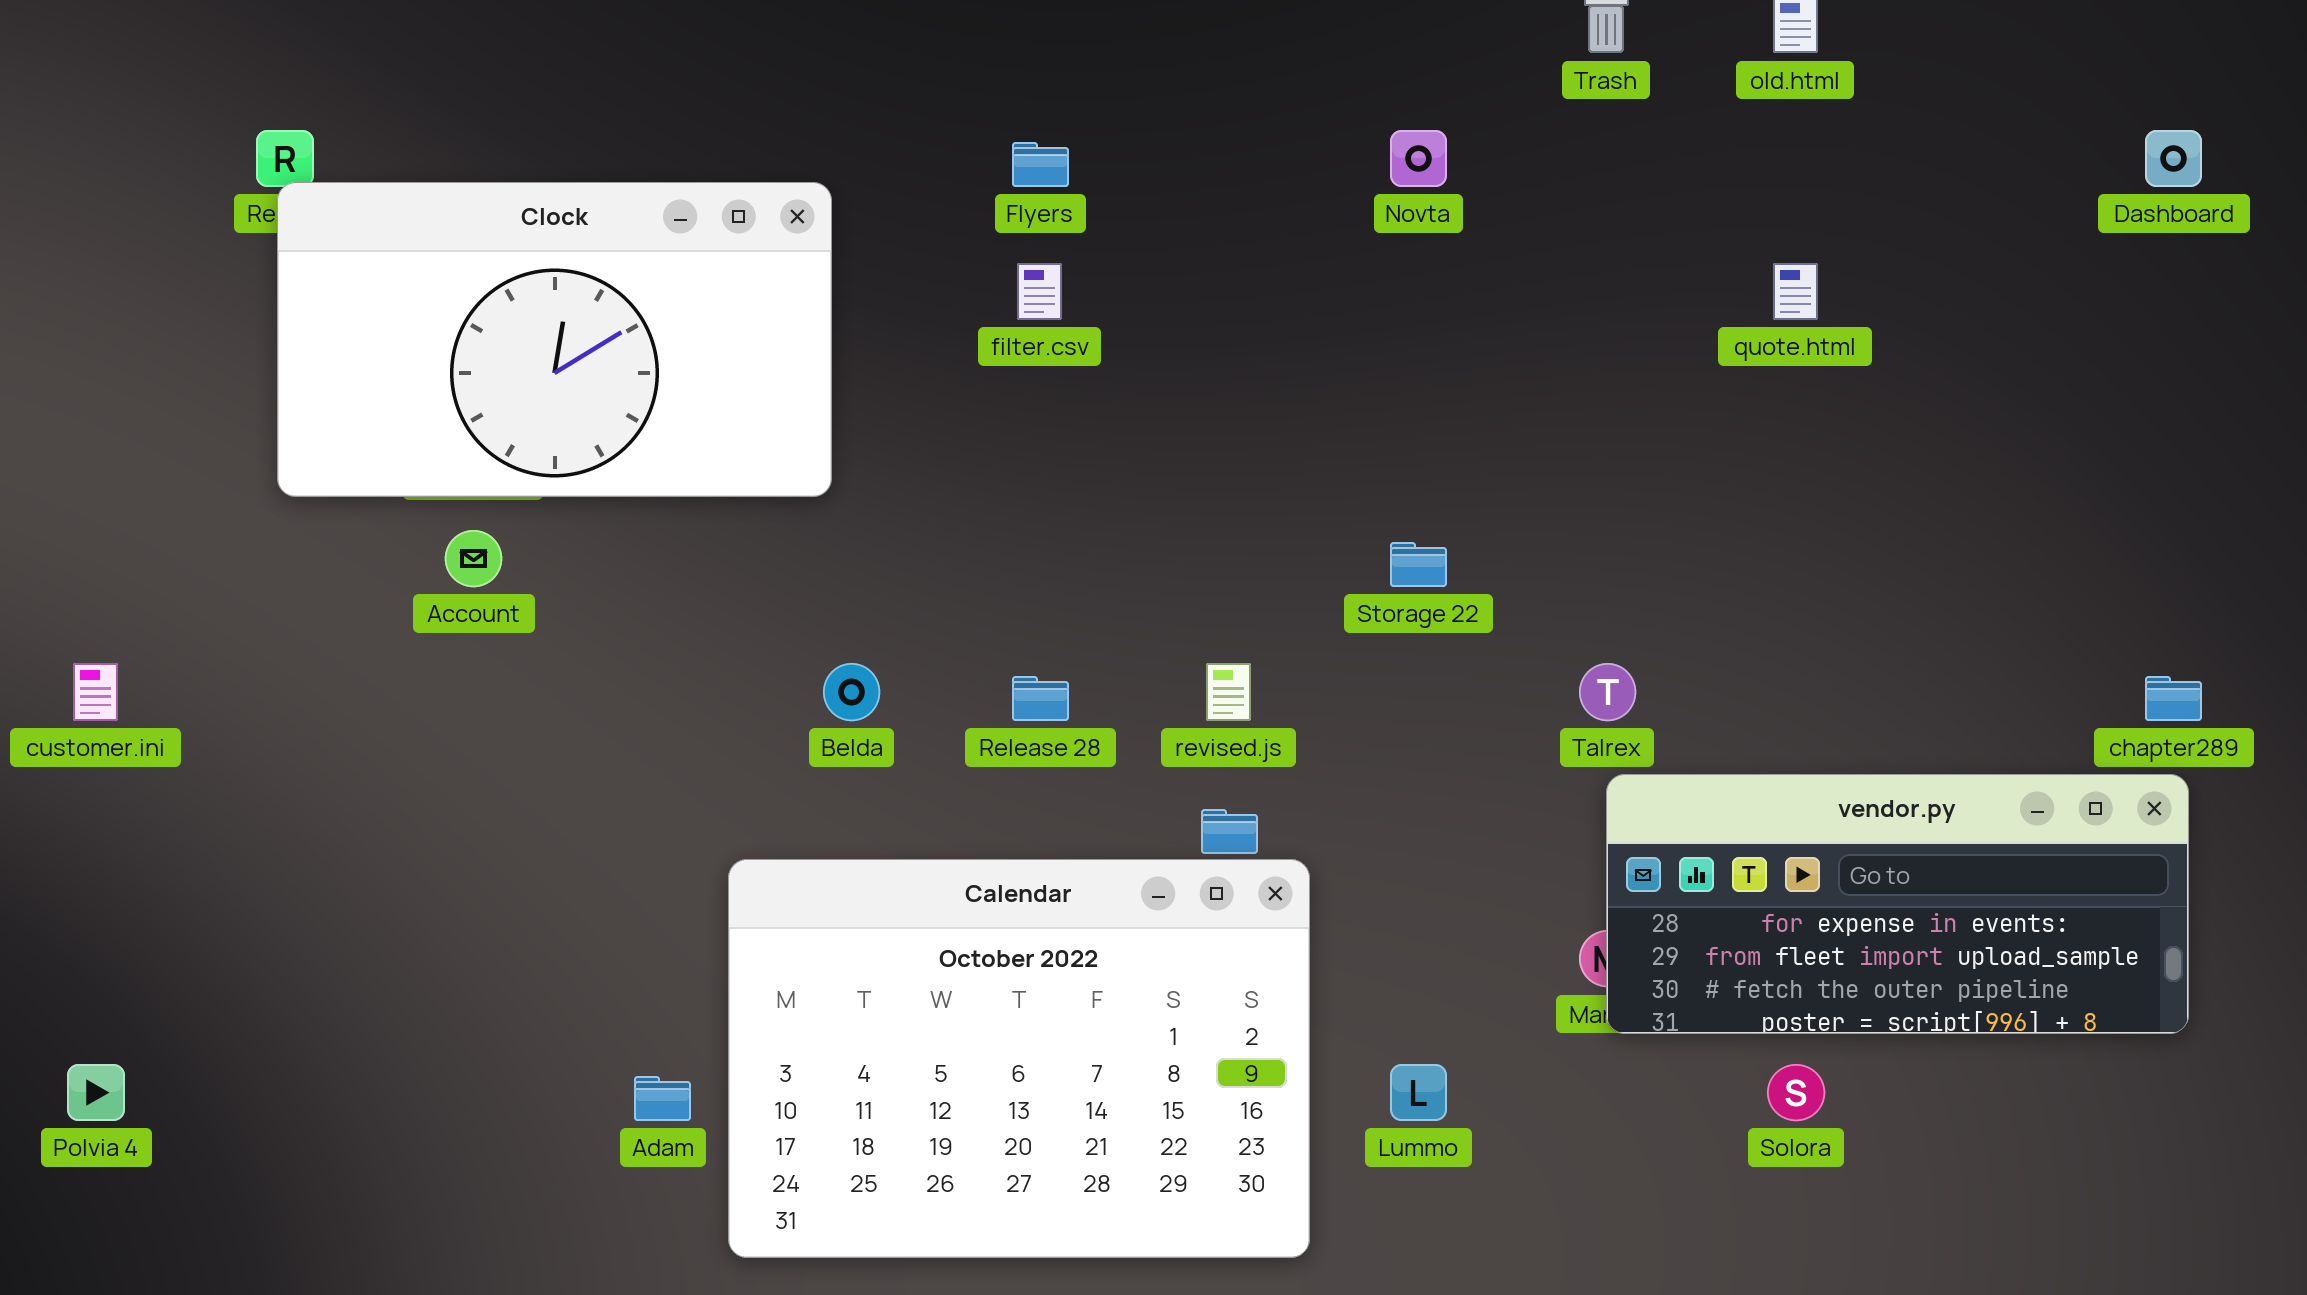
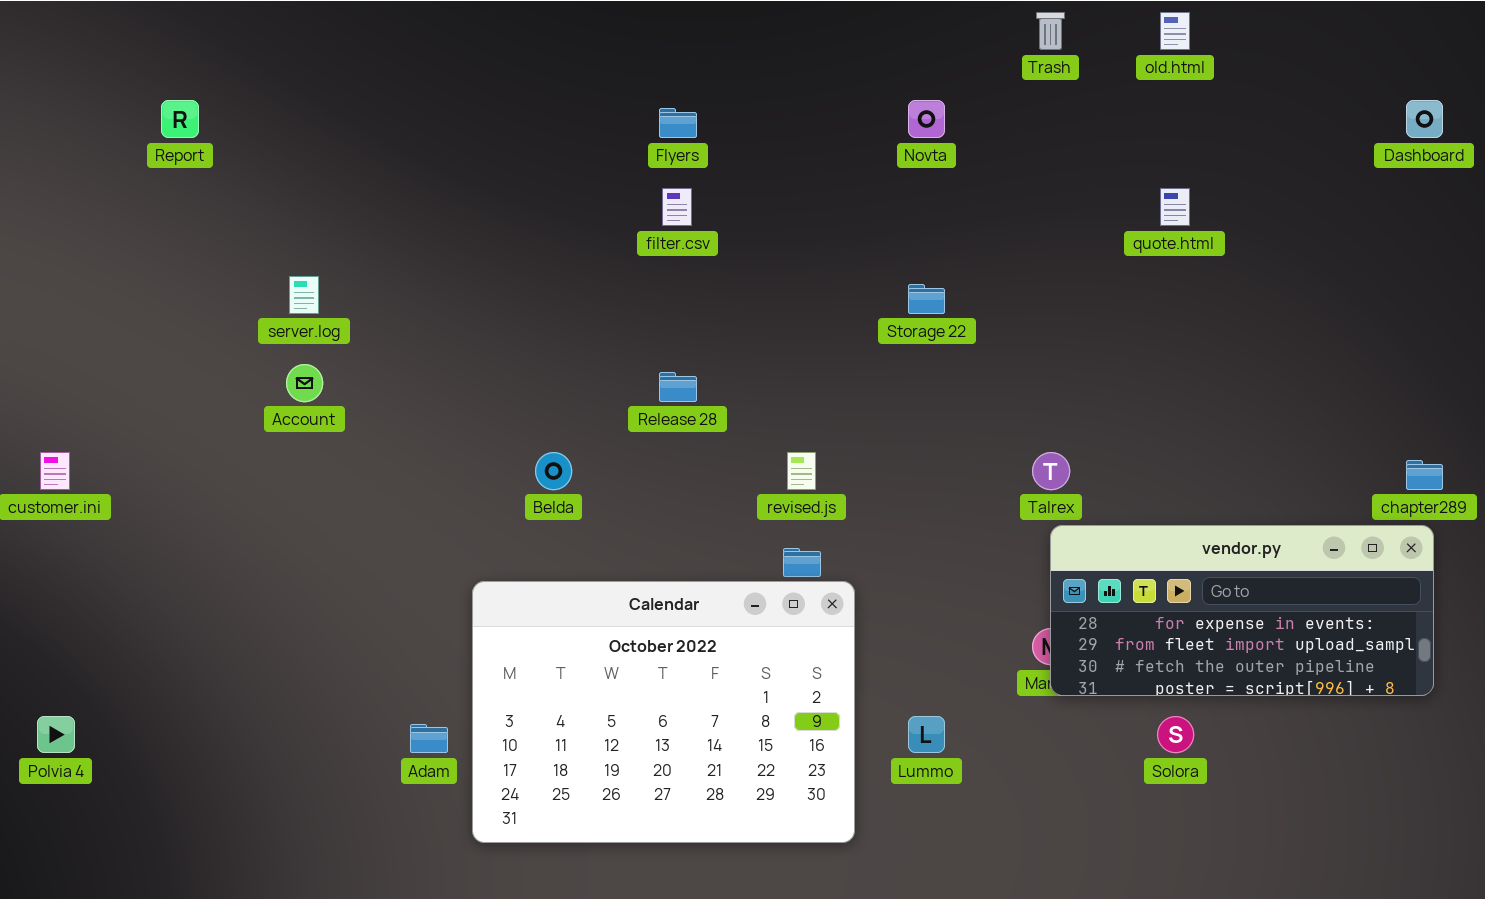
Clock: [277,182,832,497] -> none, closed
Storage 22: [1390,542,1447,587] -> [908,284,945,314], moved
Release 28: [1012,676,1069,721] -> [659,372,697,402], moved

